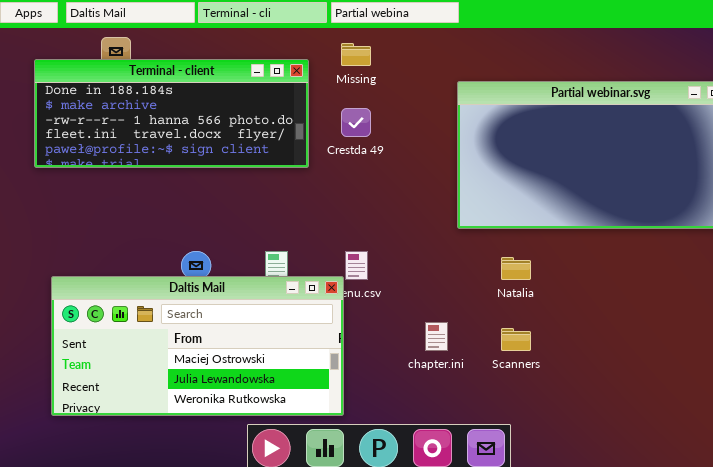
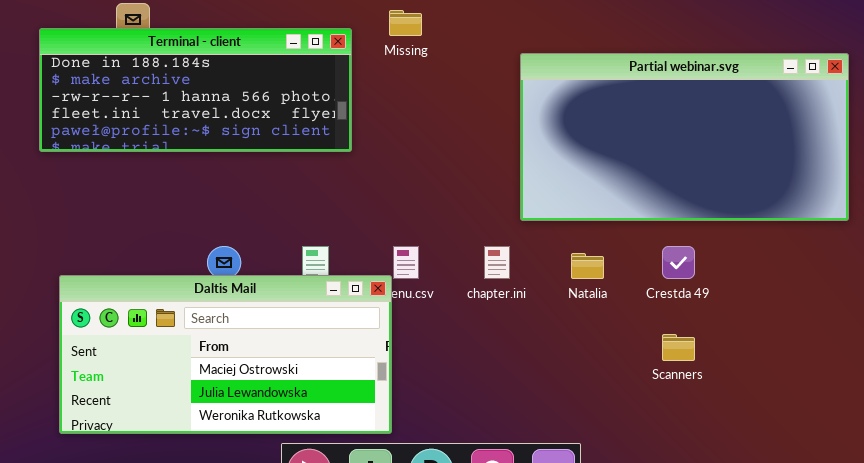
Crestda 49: [341,108,371,137] -> [662,246,695,279], moved
chapter.ini: [425,322,448,351] -> [484,246,510,279], moved
Scanners: [501,328,531,351] -> [662,334,695,361], moved

